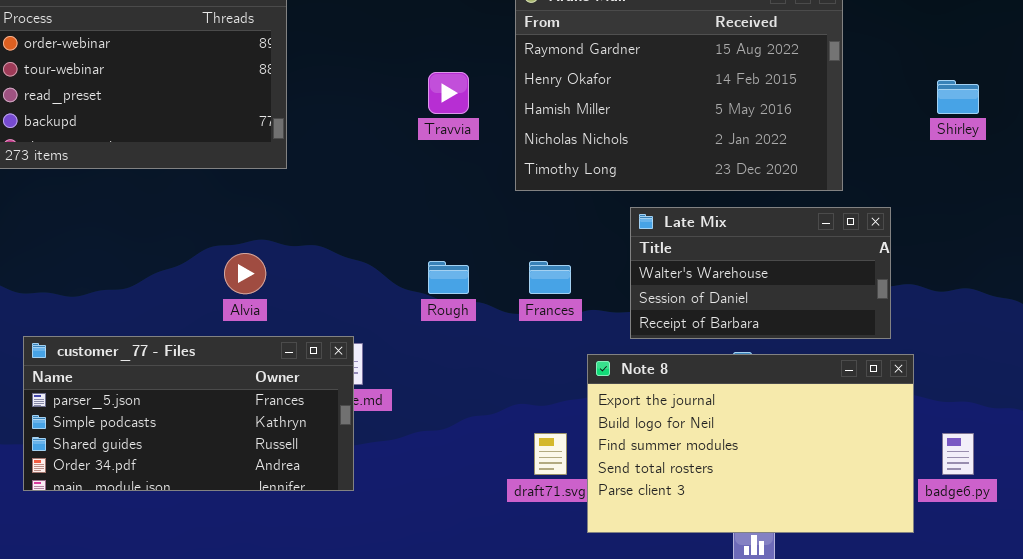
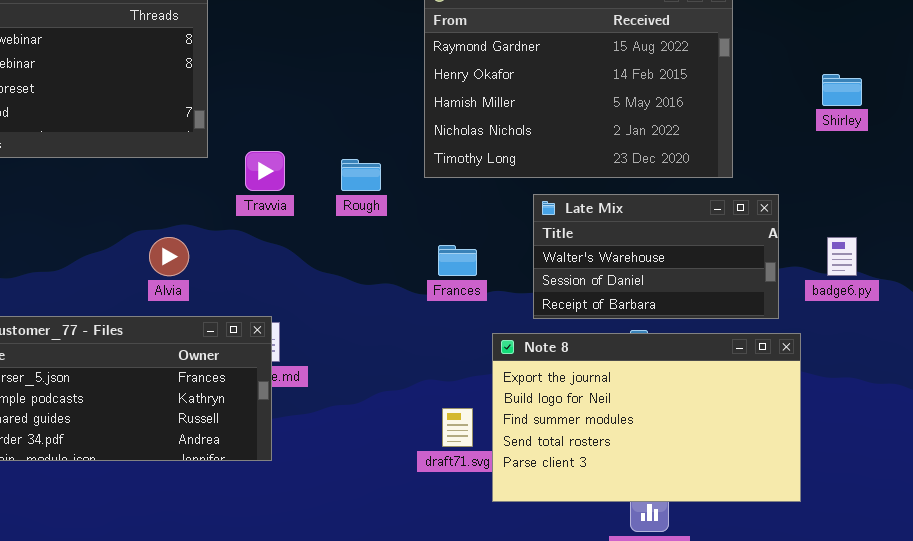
Travvia: [428,72,469,114] -> [245,151,285,191], moved
Rough: [428,261,469,294] -> [341,159,381,191], moved
badge6.py: [942,433,974,475] -> [827,237,857,276], moved

